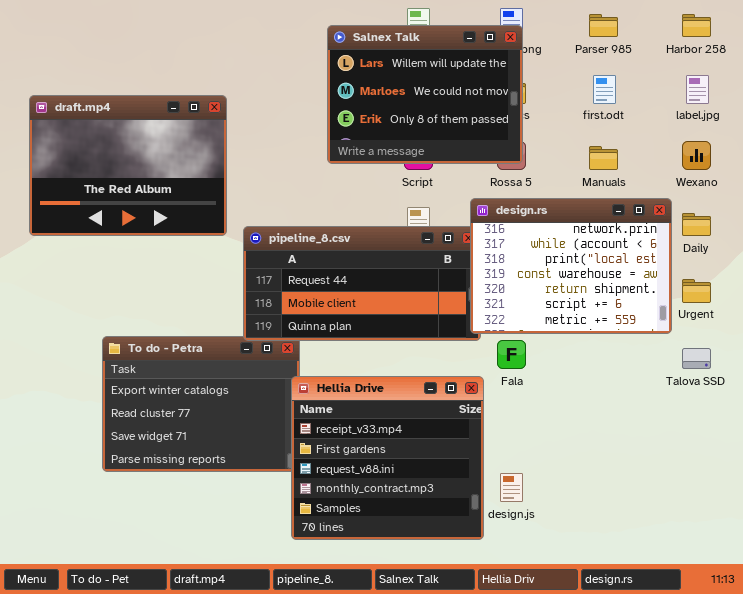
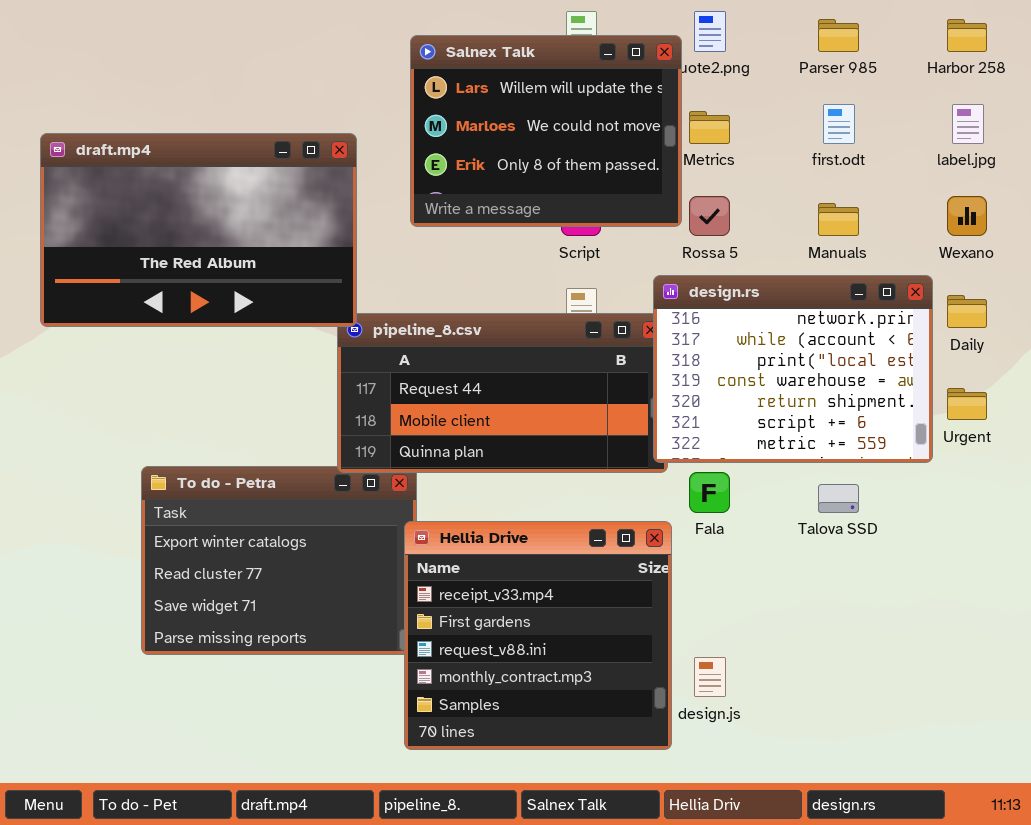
Salnex Talk: [327,25,523,164] -> [410,35,682,227], moved
draft.mp4: [29,95,227,236] -> [40,133,357,327], resized
Talova SSD: [682,348,711,369] -> [818,484,859,513], moved

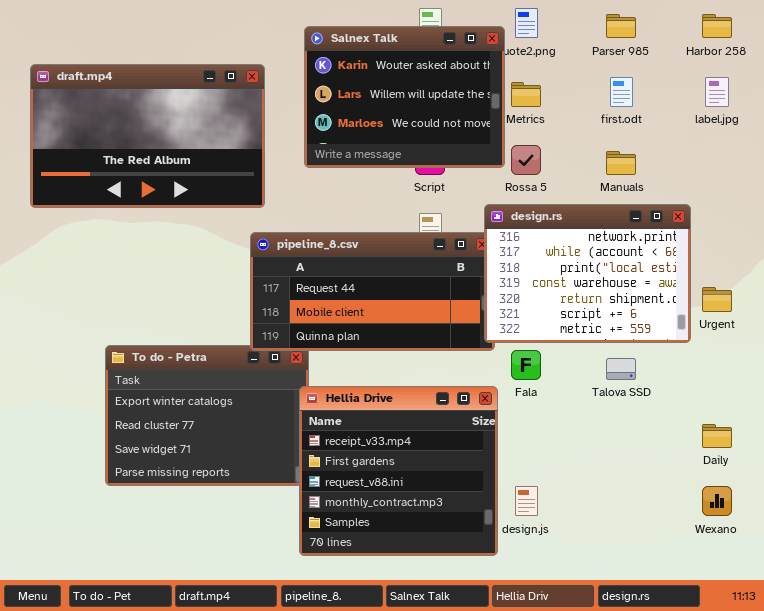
Salnex Talk: [410,35,682,227] -> [304,26,505,168], scrolled up 1 row
draft.mp4: [40,133,357,327] -> [30,64,265,208], moved
Wexano: [947,196,987,236] -> [702,486,732,516], moved
Daily: [947,295,987,328] -> [702,424,732,448], moved

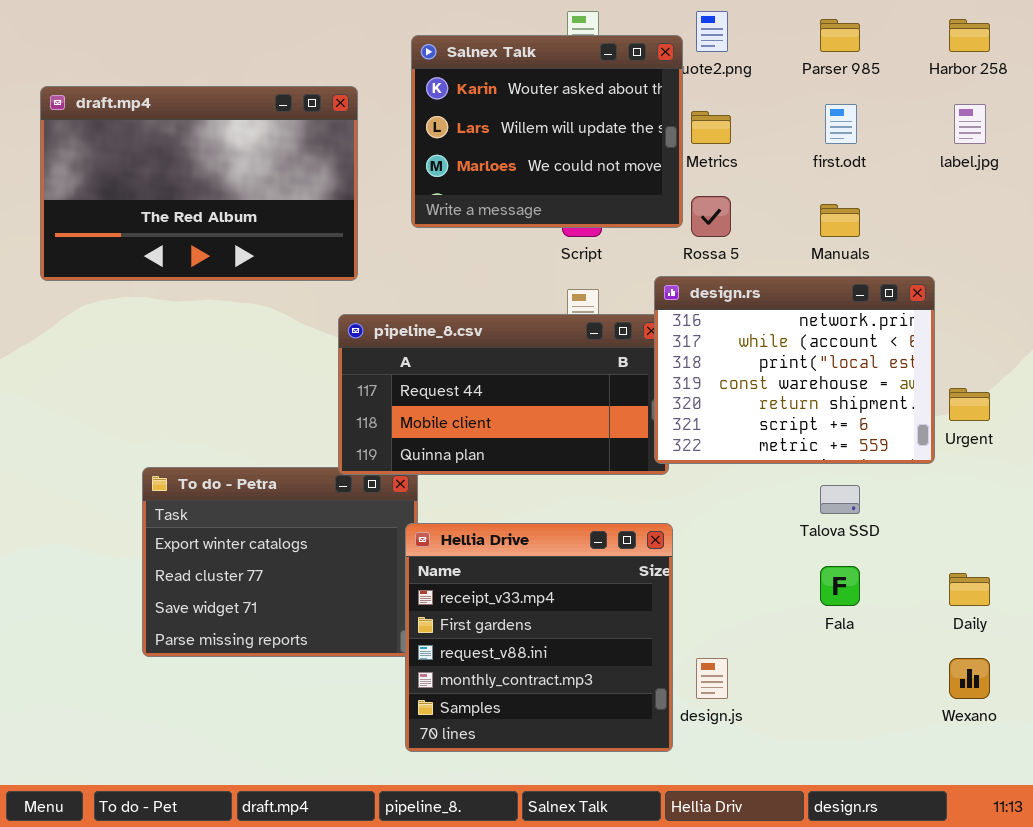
Fala: [511,350,541,380] -> [820,566,860,606], moved

